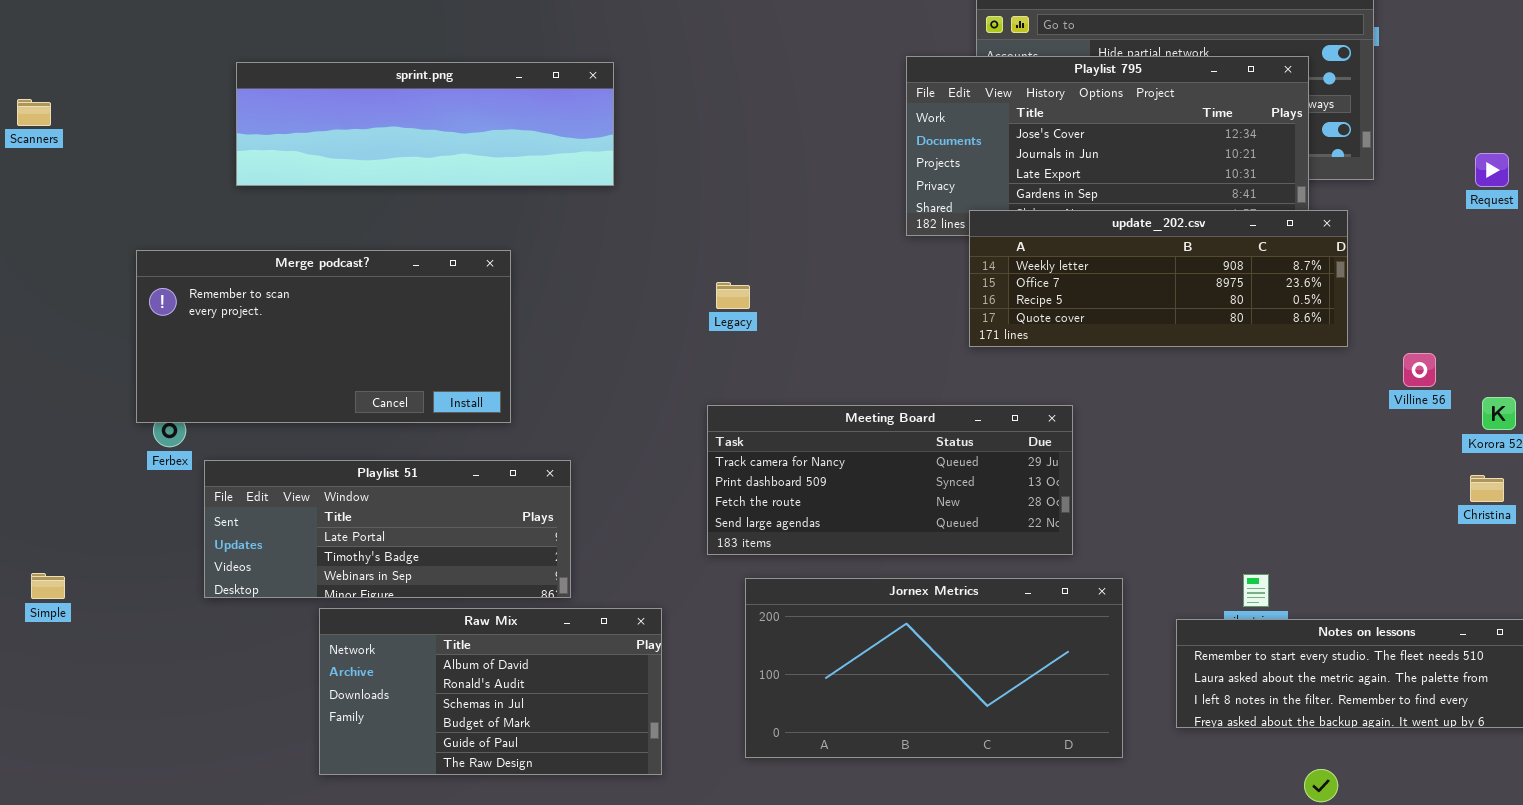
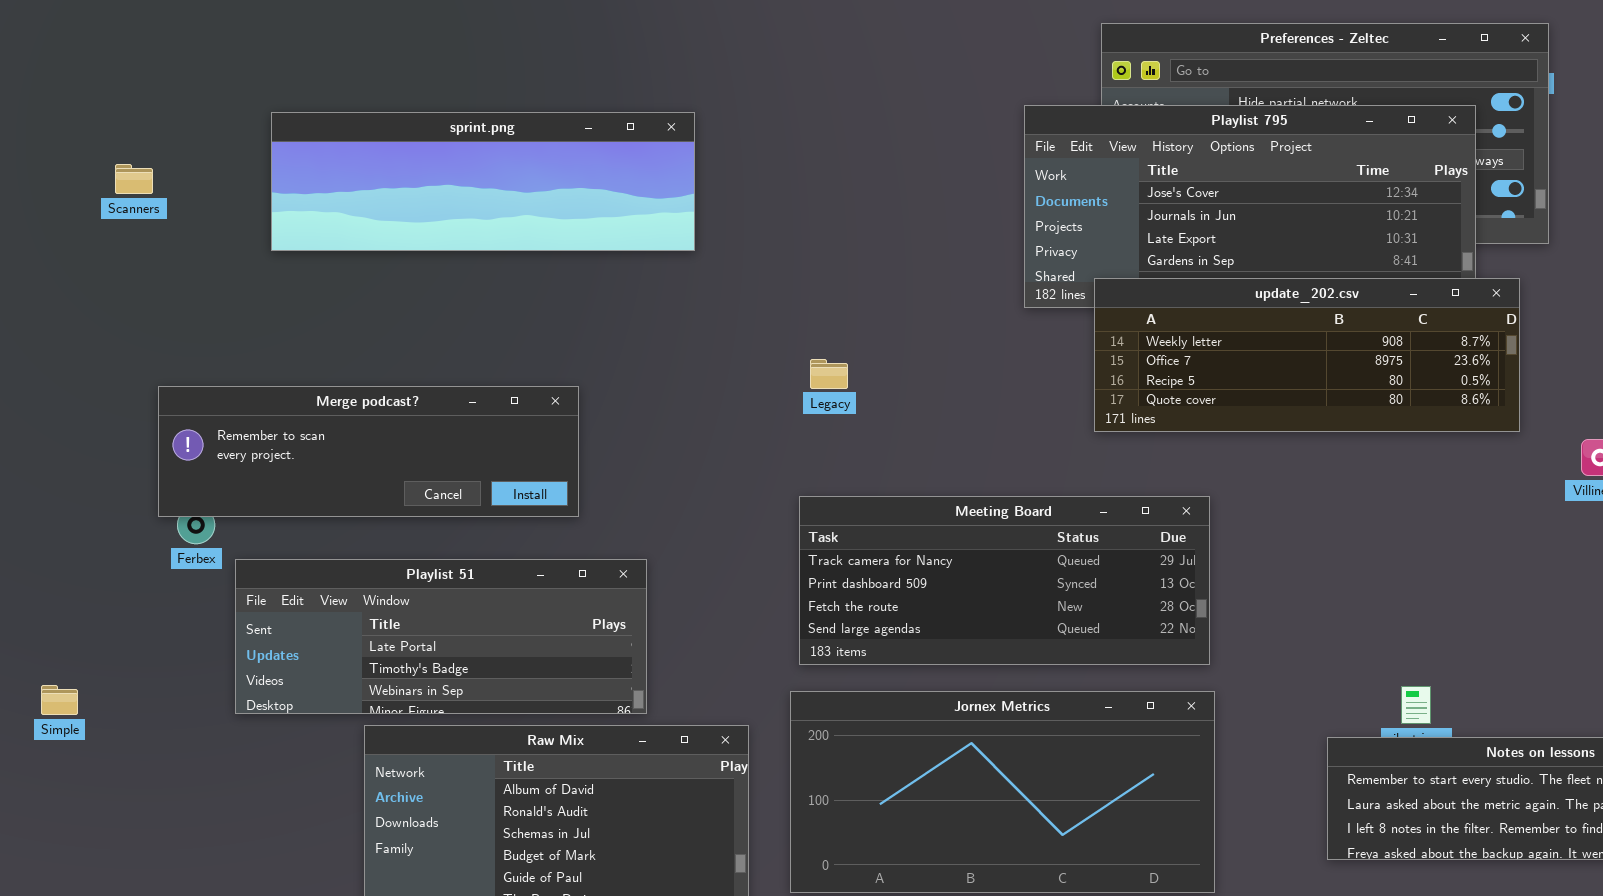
Scanners: [17,99,51,126] -> [115,164,153,194], moved
Merge podcast?: [136,250,511,423] -> [158,386,579,517], resized
Jornex Metrics: [745,578,1123,758] -> [790,691,1215,893], moved

